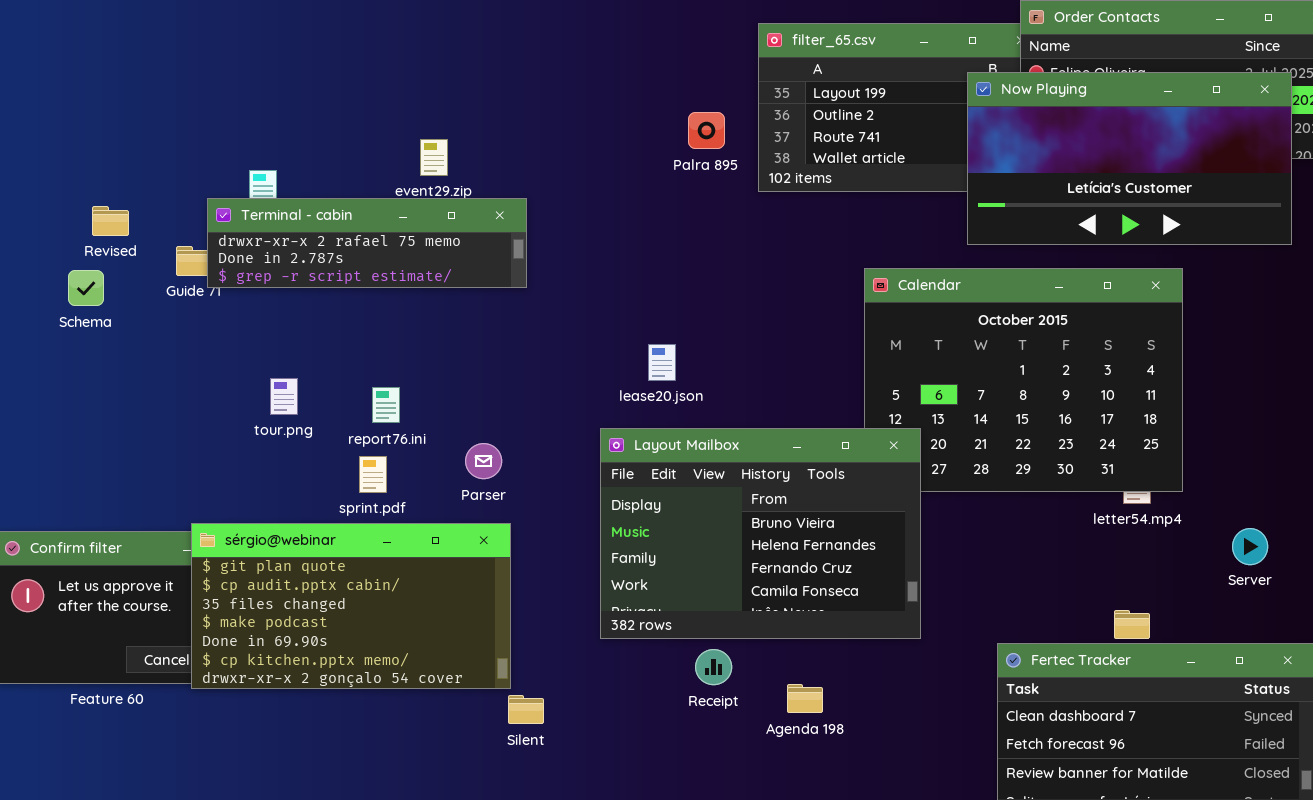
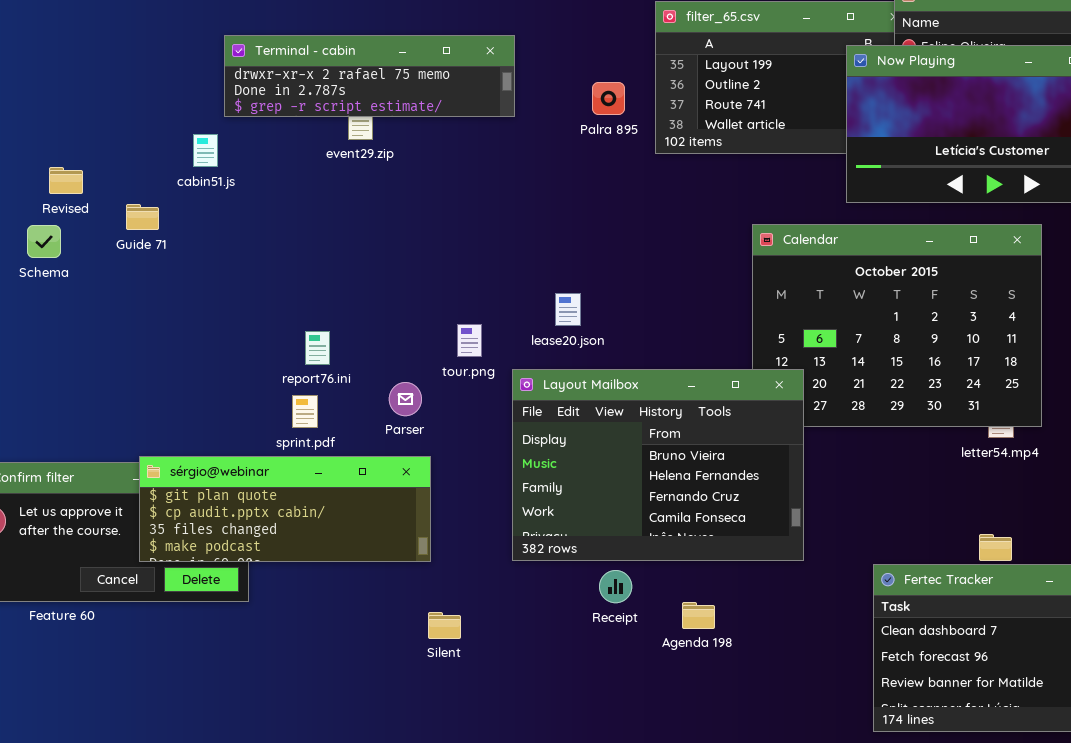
Terminal - cabin: [207,198,527,288] -> [224,35,515,117], moved
tour.png: [270,378,298,415] -> [457,324,482,357], moved
sérgio@webinar: [191,523,511,689] -> [139,456,431,562], resized

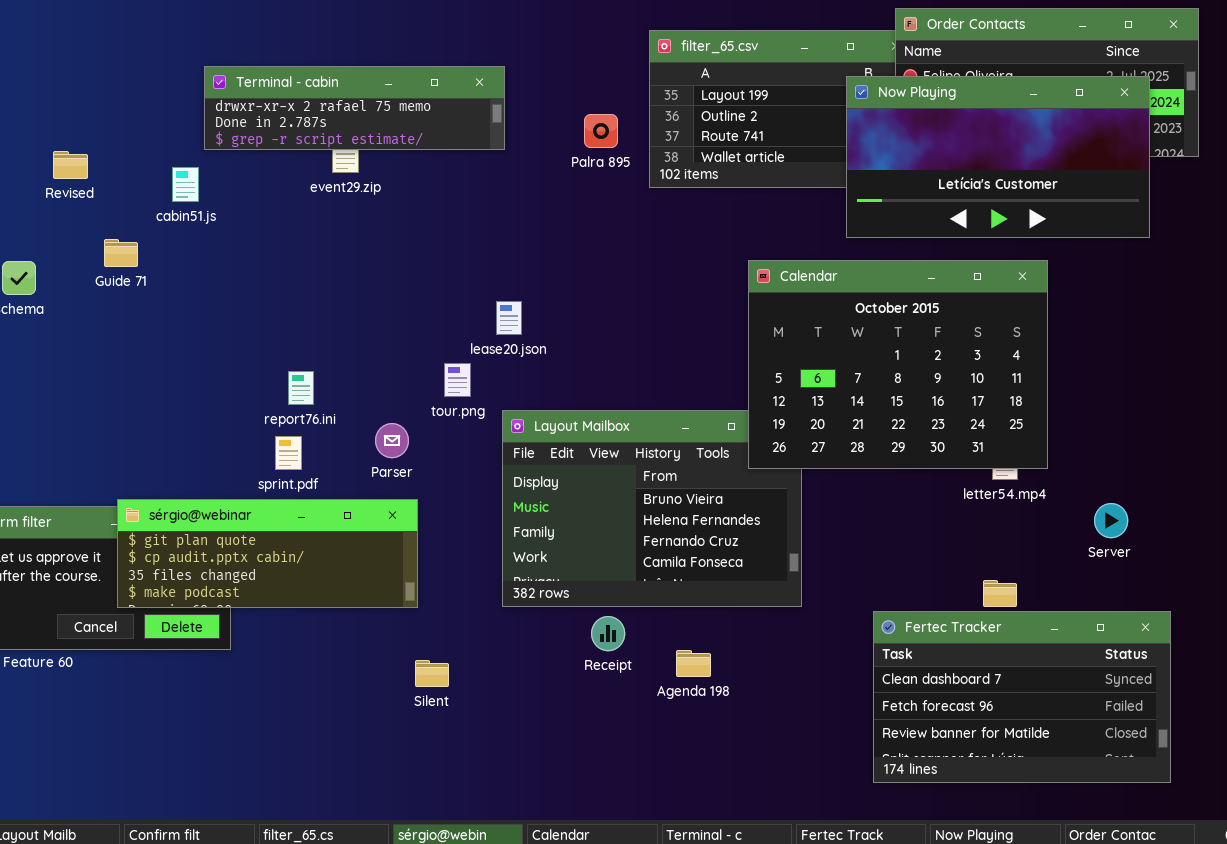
Revised: [49,167,83,194] -> [53,151,88,179], moved
Calendar: [752,224,1042,427] -> [748,260,1048,469], raised
lease20.json: [555,293,581,326] -> [496,301,522,335], moved

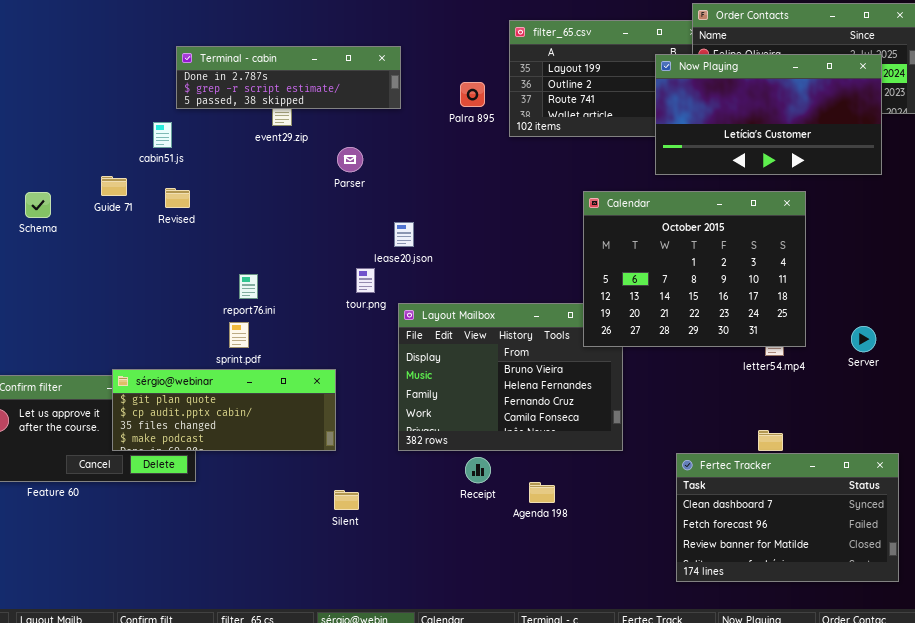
Terminal - cabin: [204,66,505,150] -> [176,46,401,109], scrolled down 1 row
Revised: [53,151,88,179] -> [165,188,190,208], moved
Parser: [375,423,409,458] -> [337,147,363,172], moved
Server: [1094,503,1128,538] -> [851,326,876,352], moved

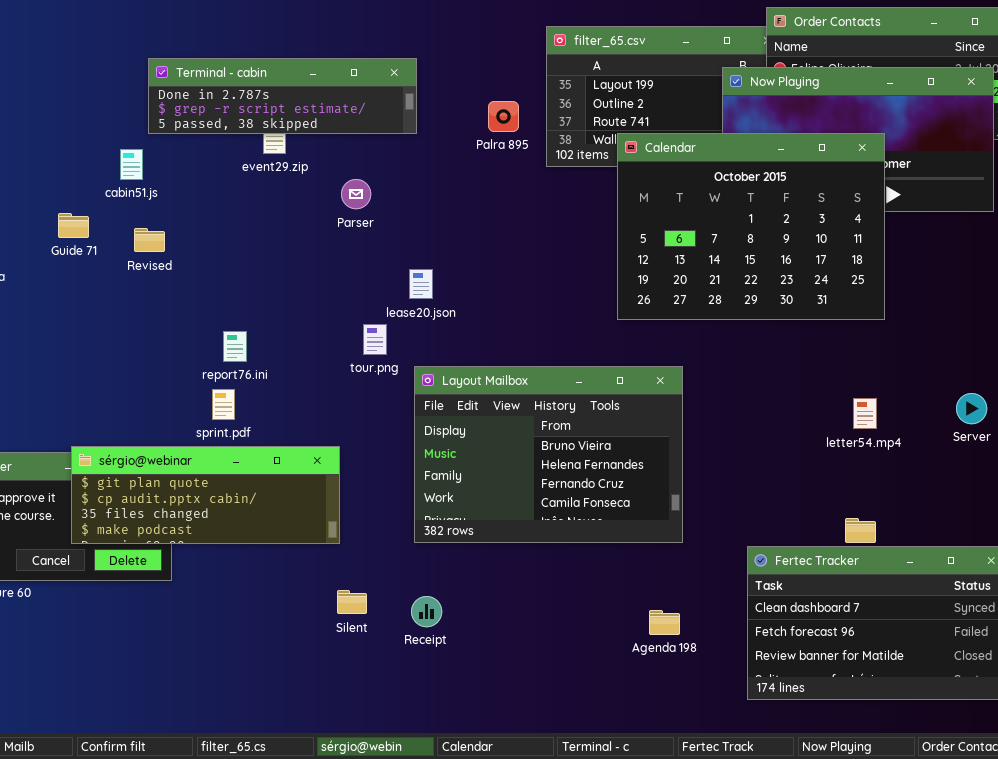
Calendar: [583,191,806,347] -> [617,133,885,320], moved
Receipt: [465,457,491,483] -> [411,596,442,627], moved
Agenda 198: [529,482,555,503] -> [649,610,680,635], moved

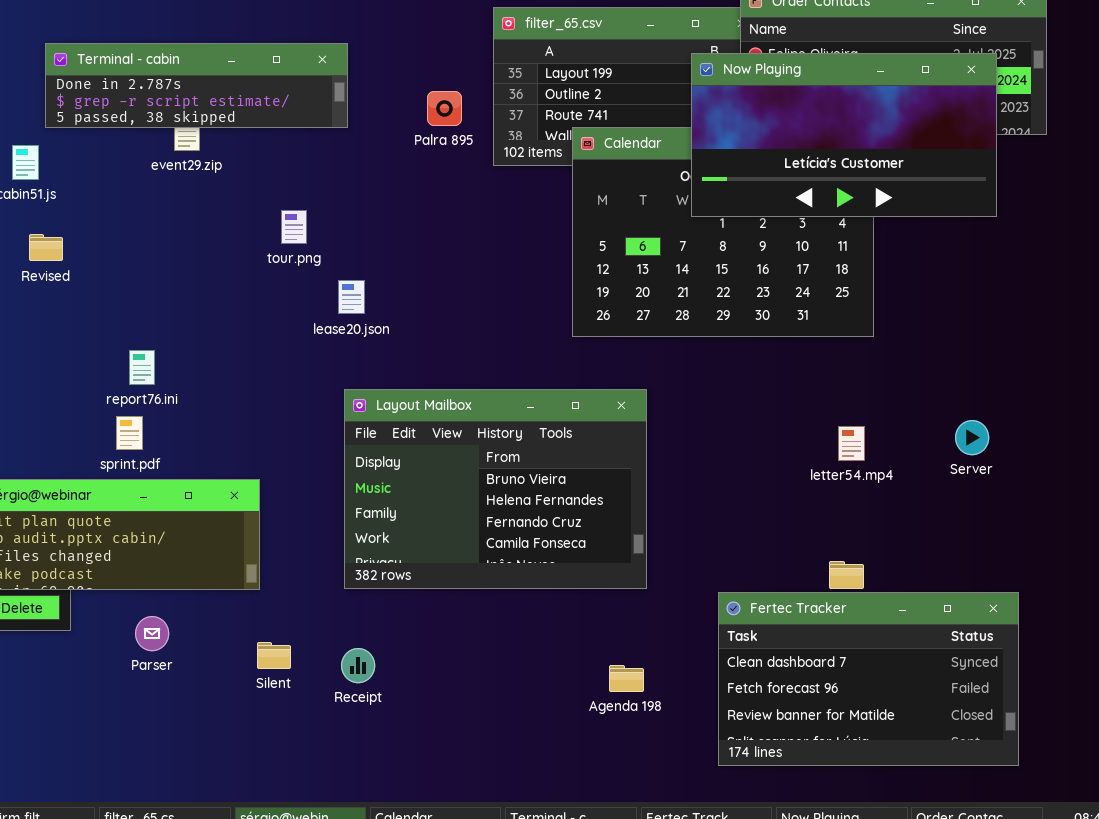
Now Playing: [722,67,994,212] -> [691,53,997,217], raised
Parser: [341,179,371,209] -> [135,616,169,651], moved
tour.png: [363,324,387,355] -> [281,210,307,244], moved

